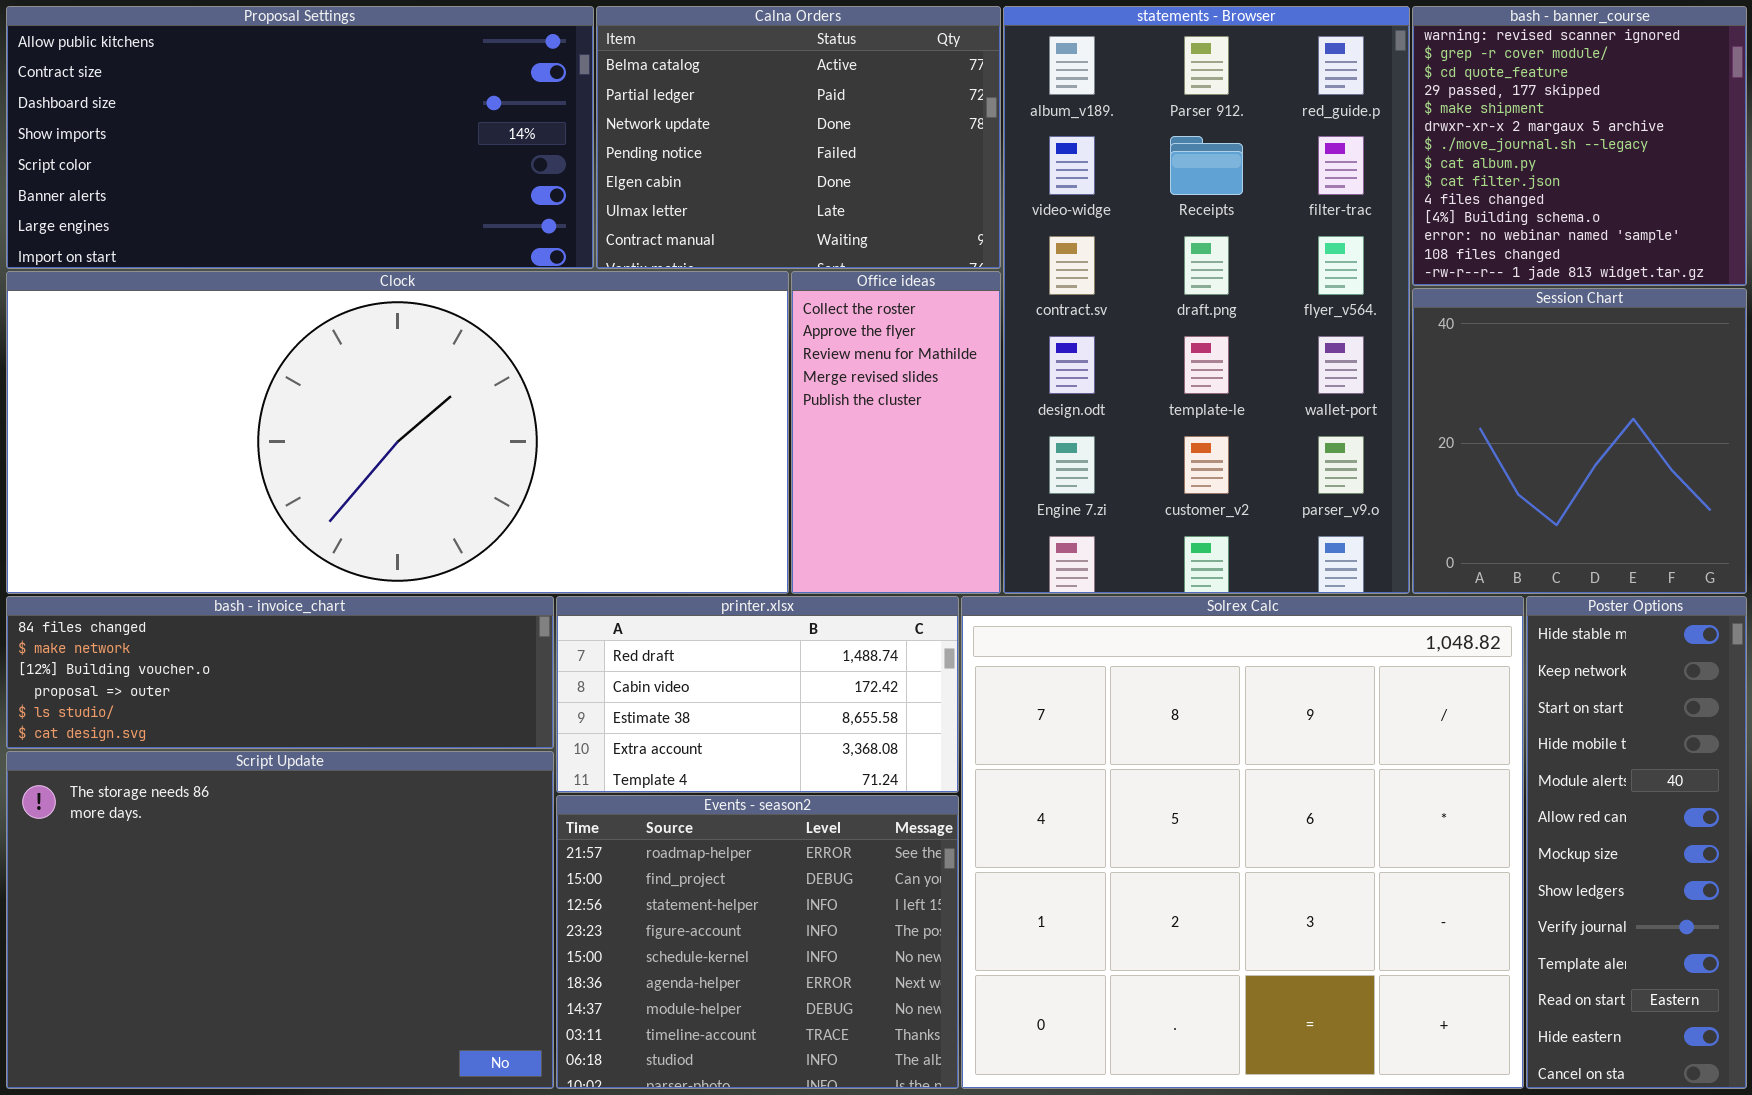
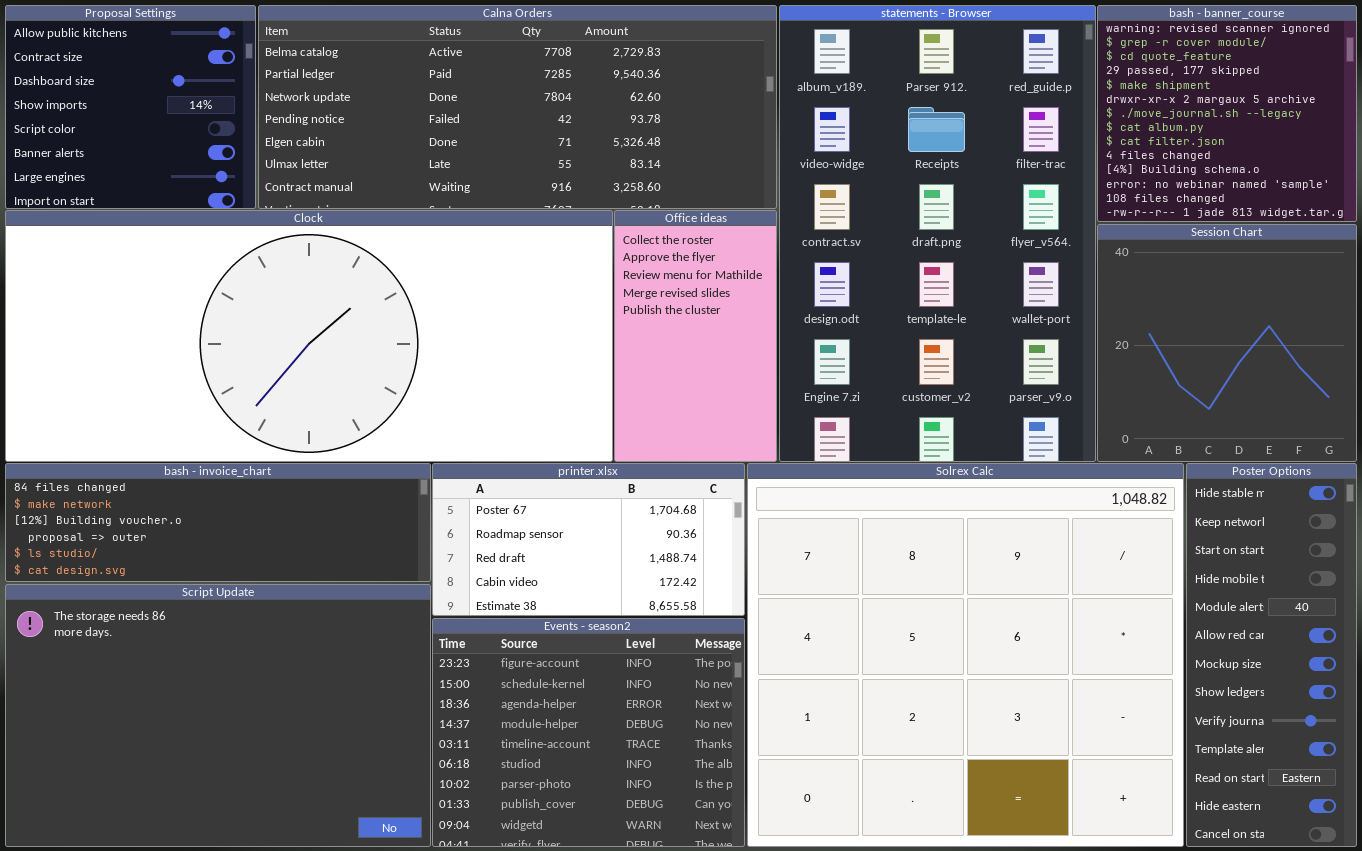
Proposal Settings: [6,6,594,269] -> [5,5,256,209], resized
Calna Orders: [596,6,1001,269] -> [258,5,777,209], resized
printer.xlsx: [556,596,959,793] -> [432,463,745,616], scrolled up 2 rows
Events - season2: [556,795,959,1089] -> [432,618,745,847], scrolled down 3 rows

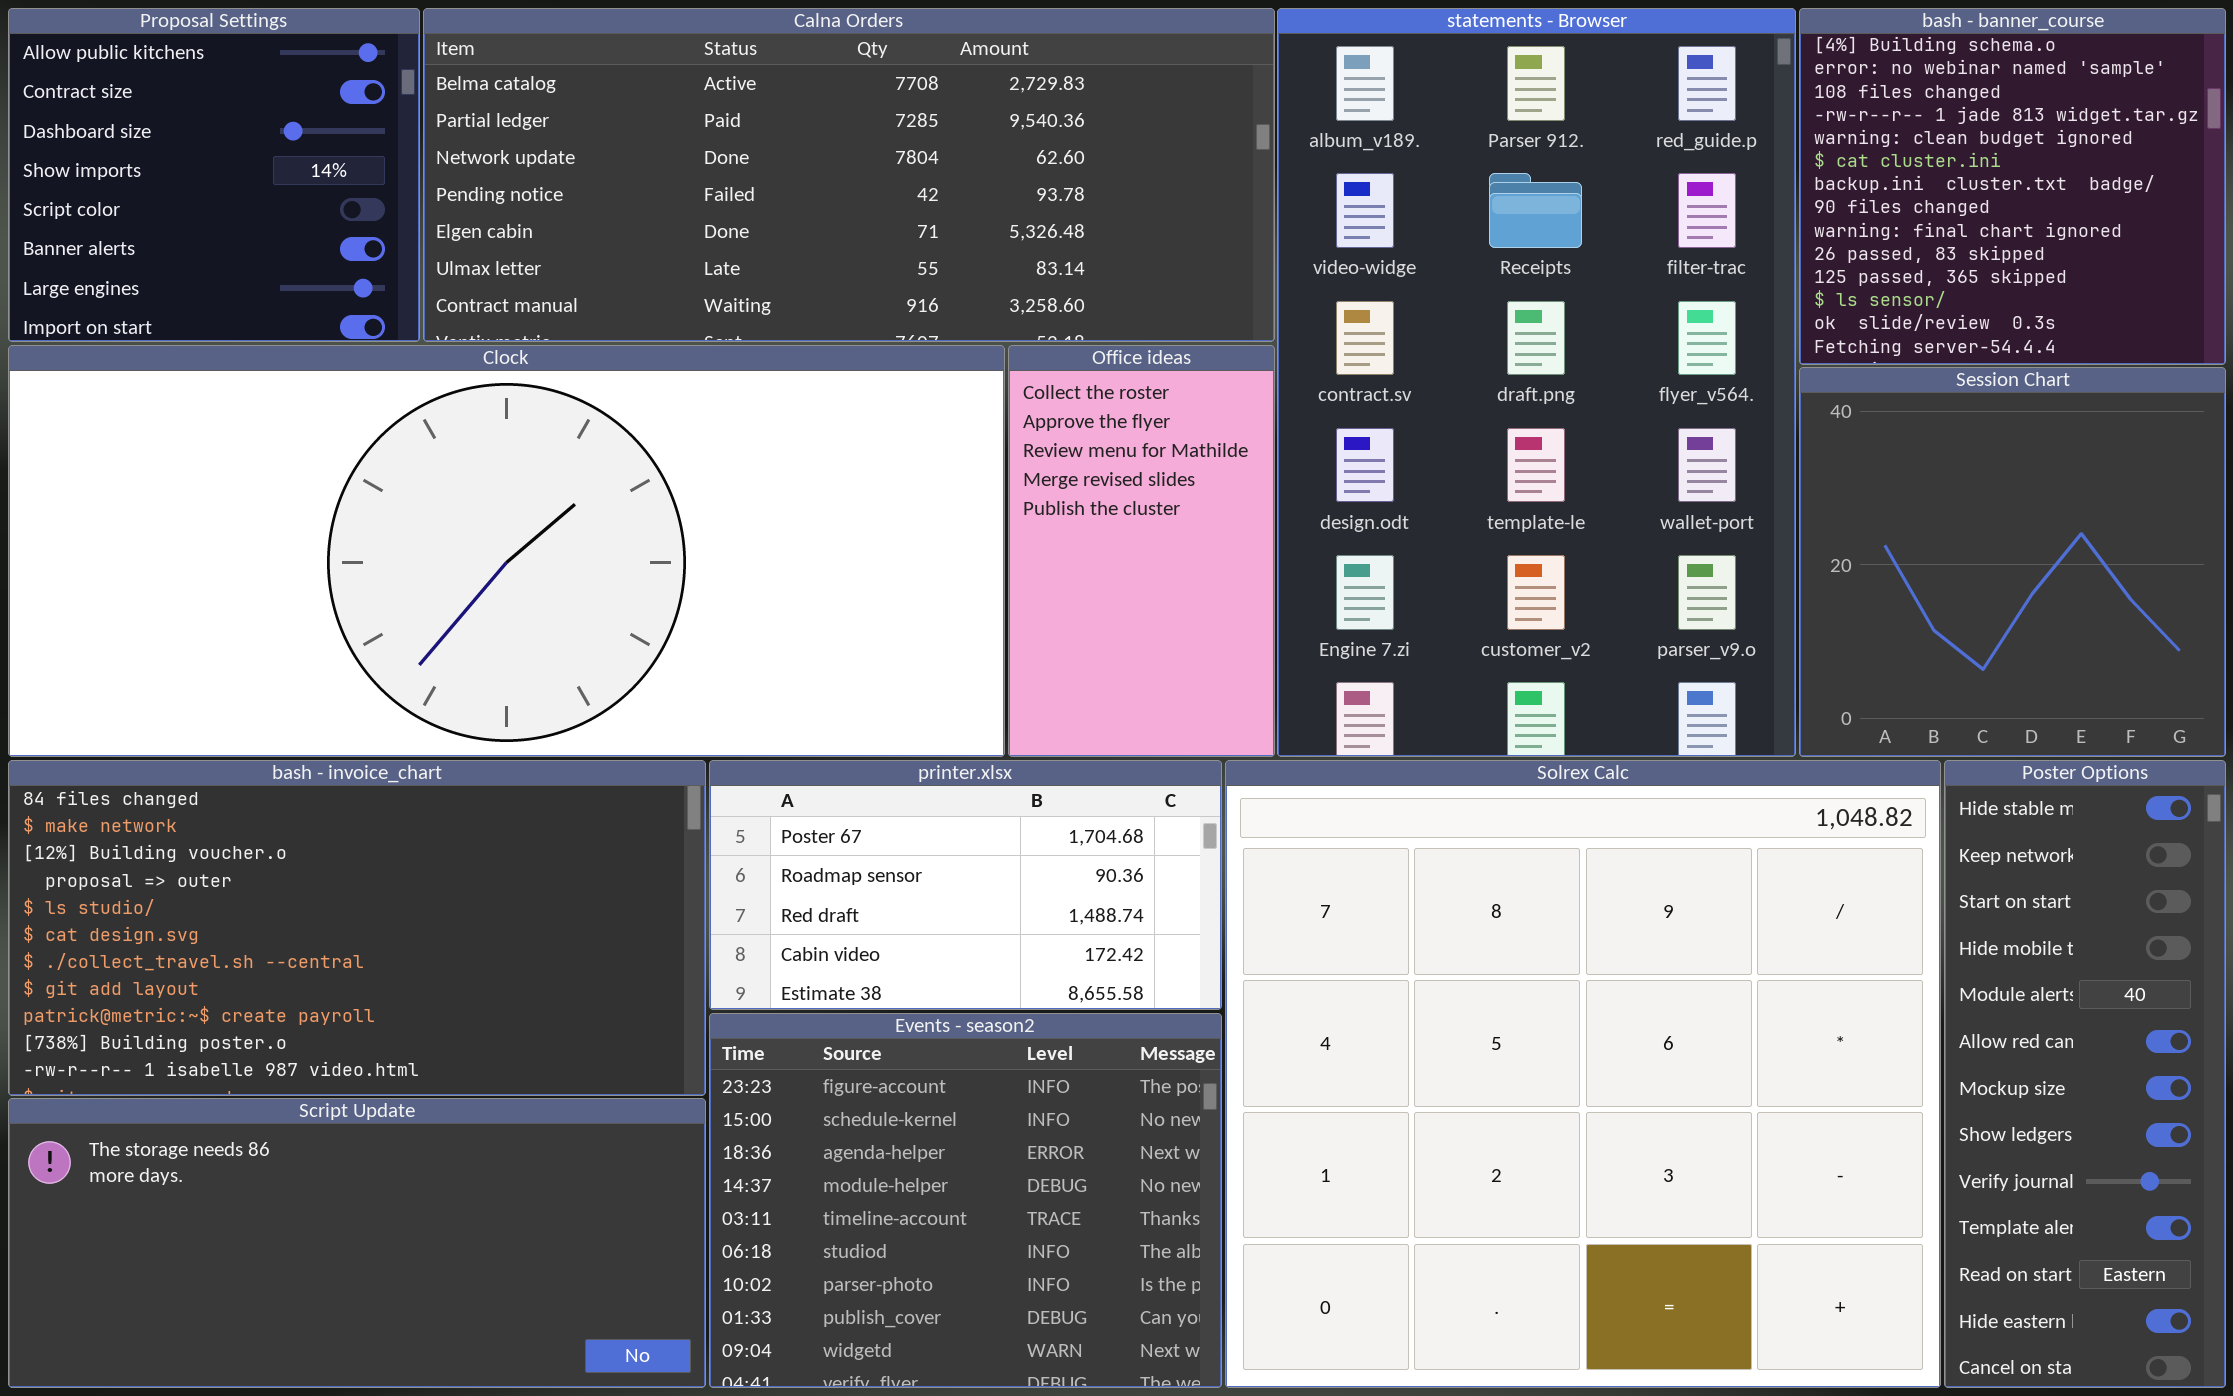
bash - banner_course: [1097,5,1357,222] -> [1799,8,2226,365], scrolled down 10 rows
bash - invoice_chart: [5,463,431,582] -> [8,760,706,1096], resized
Script Update: [5,584,431,847] -> [8,1098,706,1388], resized

